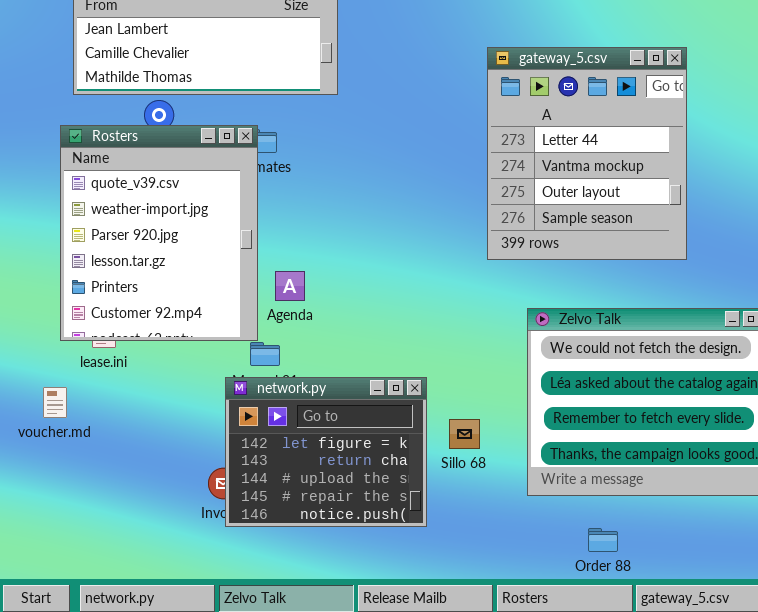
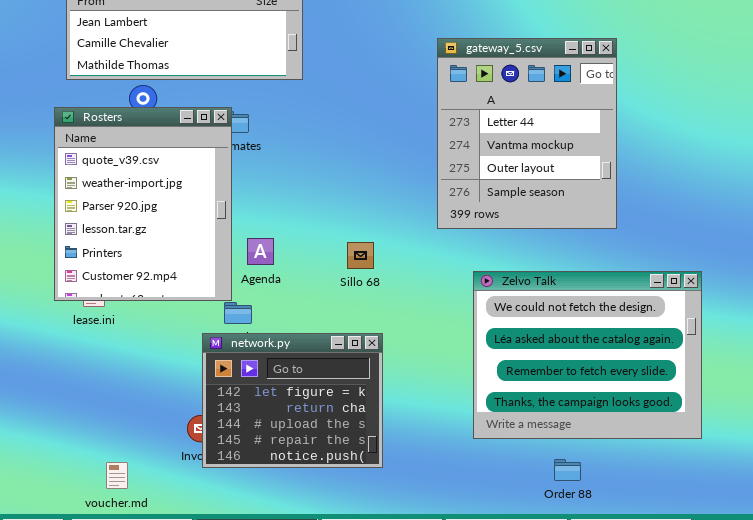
voucher.md: [43,387,67,418] -> [106,462,128,489], moved
Sillo 68: [449,419,480,449] -> [347,242,374,269], moved
Order 88: [588,528,618,552] -> [554,459,581,481], moved

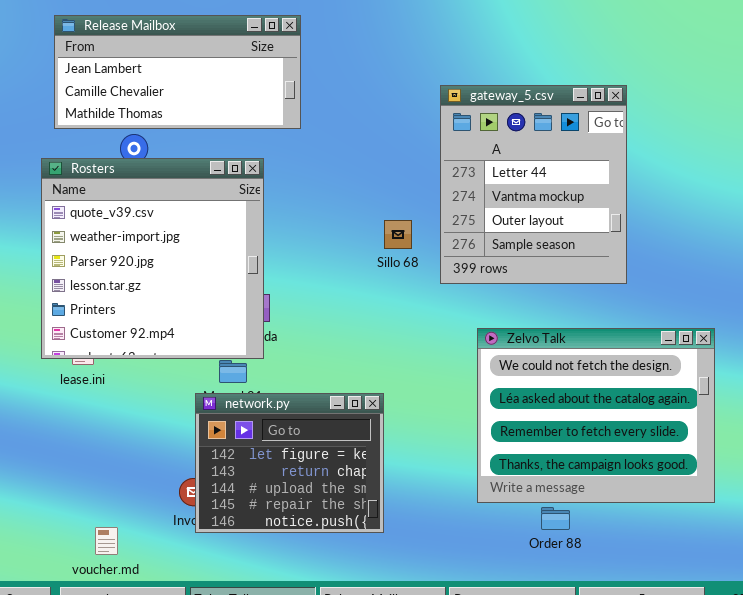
Rosters: [54,107,232,301] -> [41,158,264,359], resized
Sillo 68: [347,242,374,269] -> [384,220,412,249], moved
Order 88: [554,459,581,481] -> [541,507,570,530], moved

